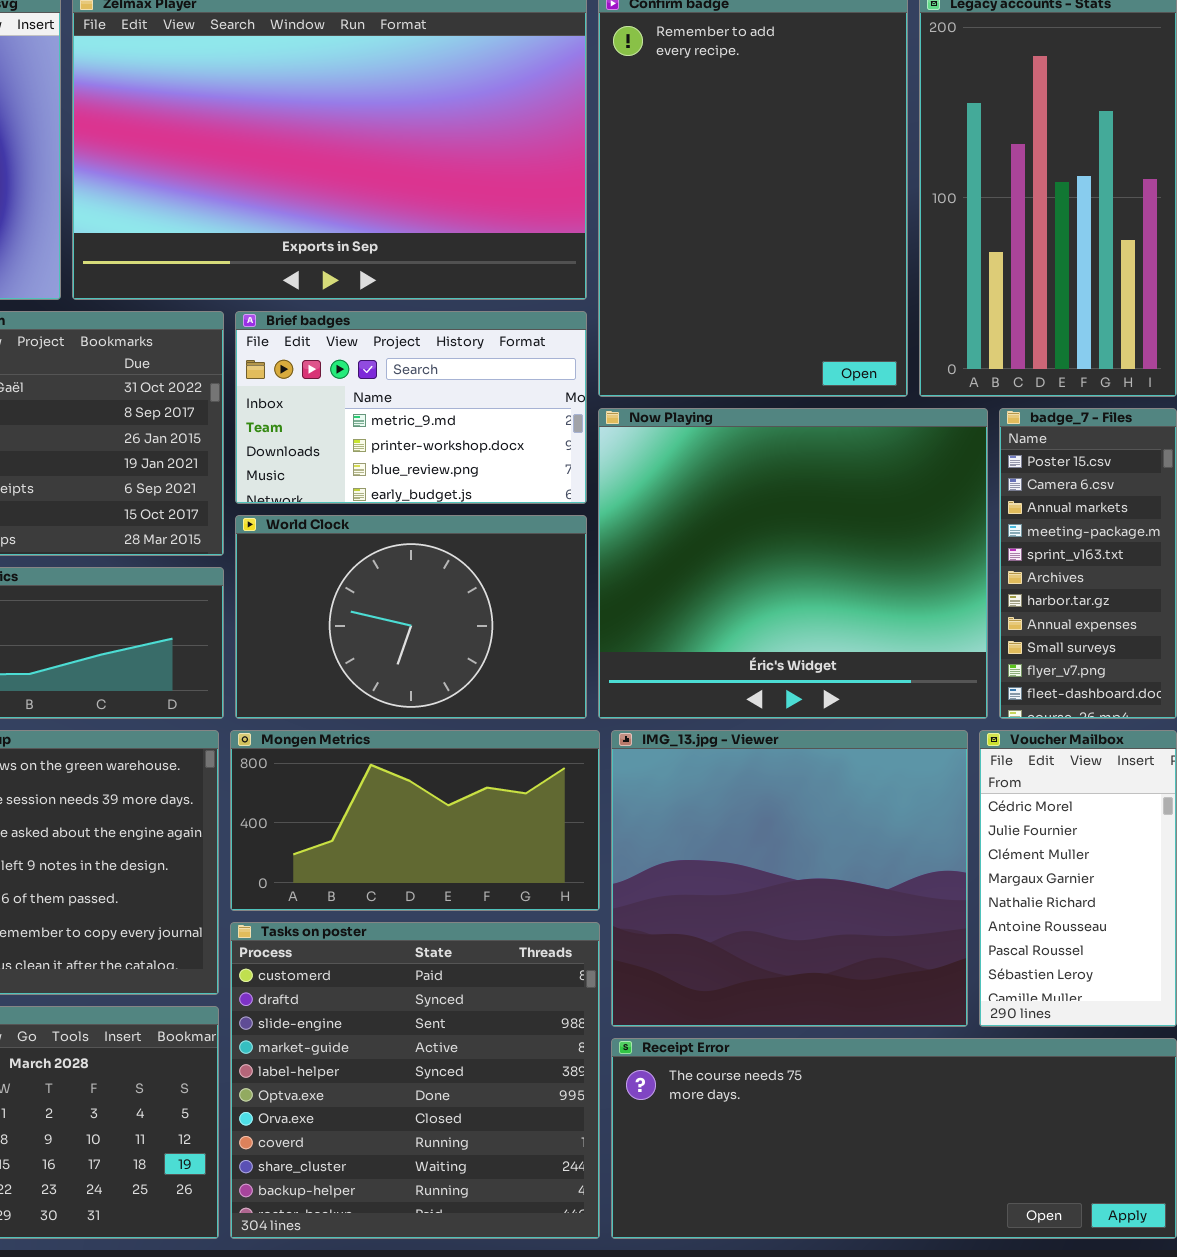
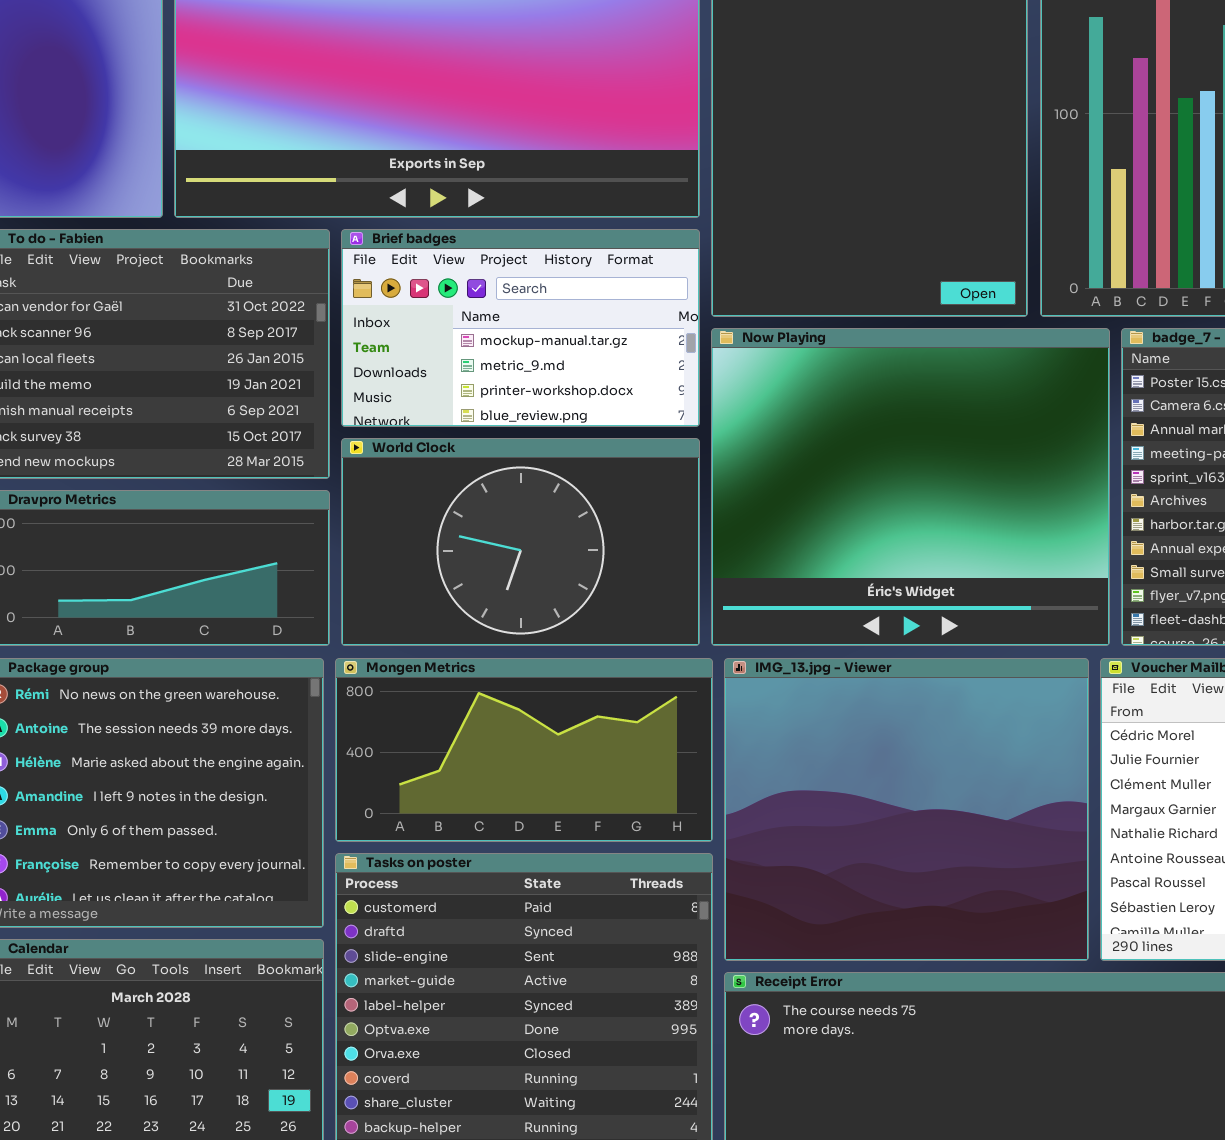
Brief badges: [235,311,587,504] -> [341,229,700,427], scrolled up 1 row

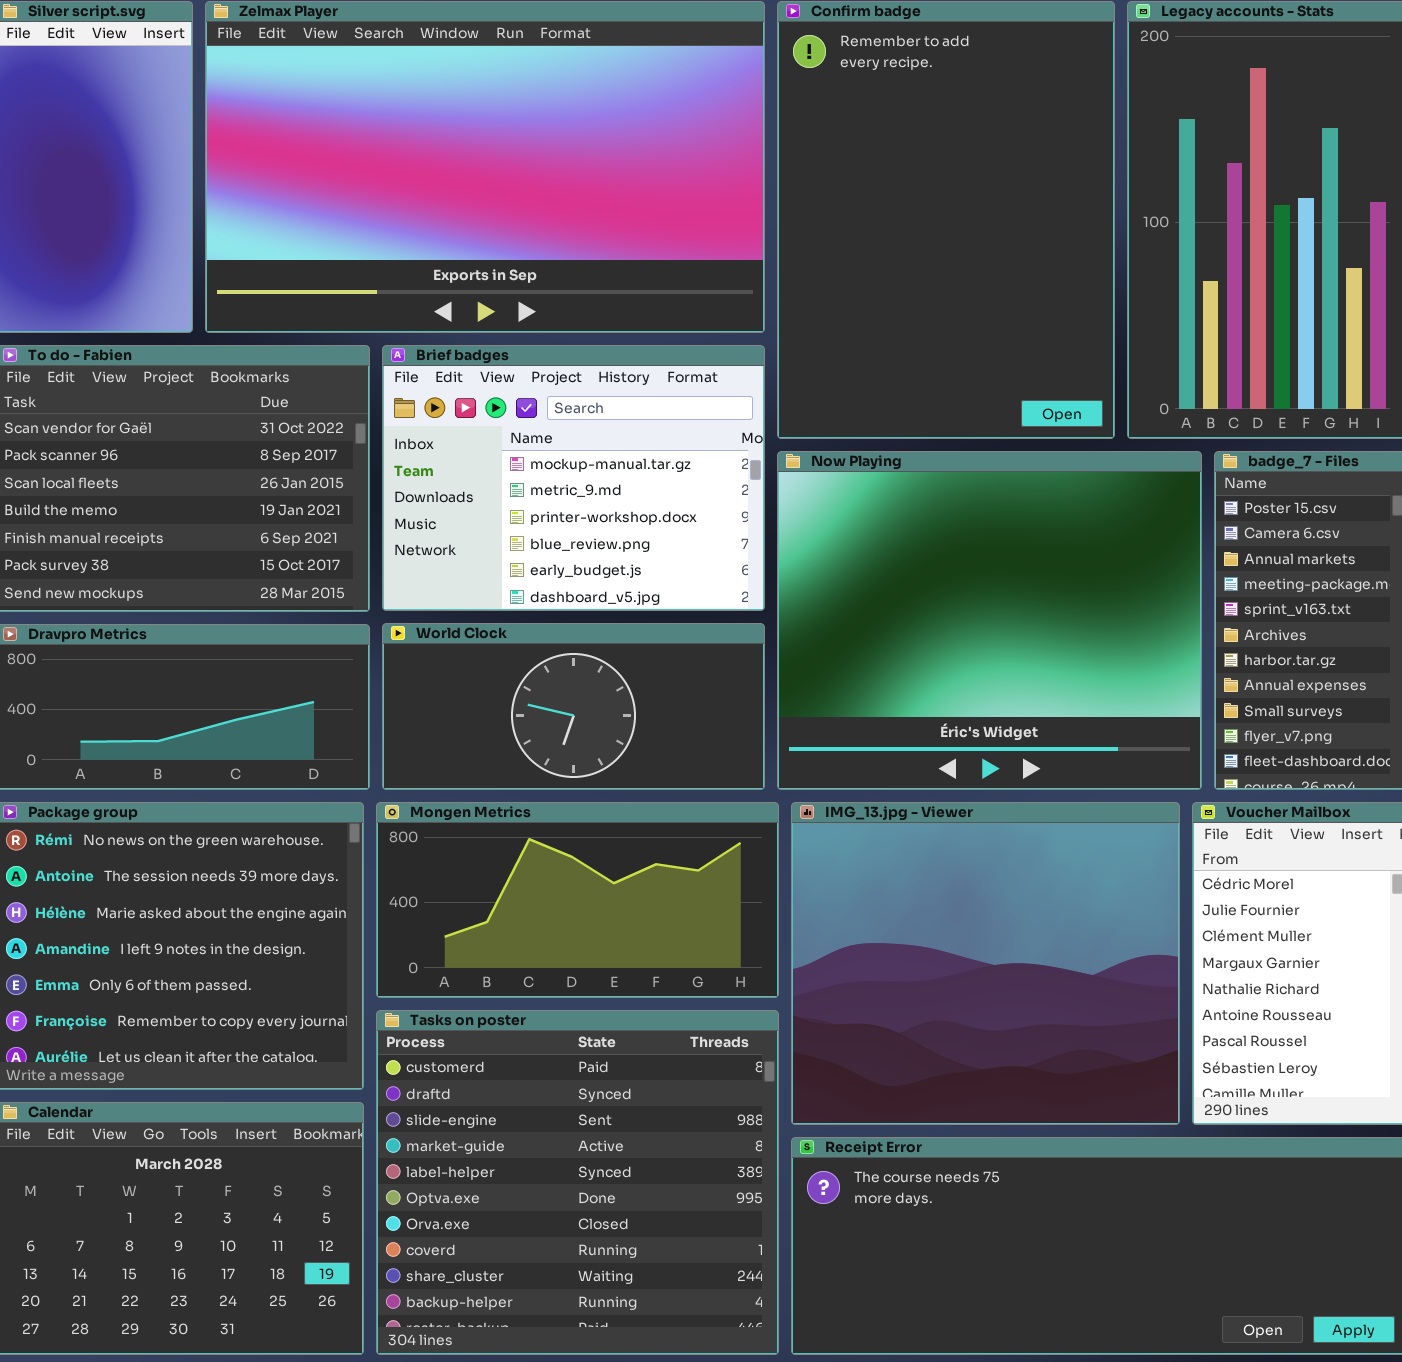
Brief badges: [341,229,700,427] -> [382,345,765,611], resized
World Clock: [341,438,700,646] -> [382,623,765,790], resized

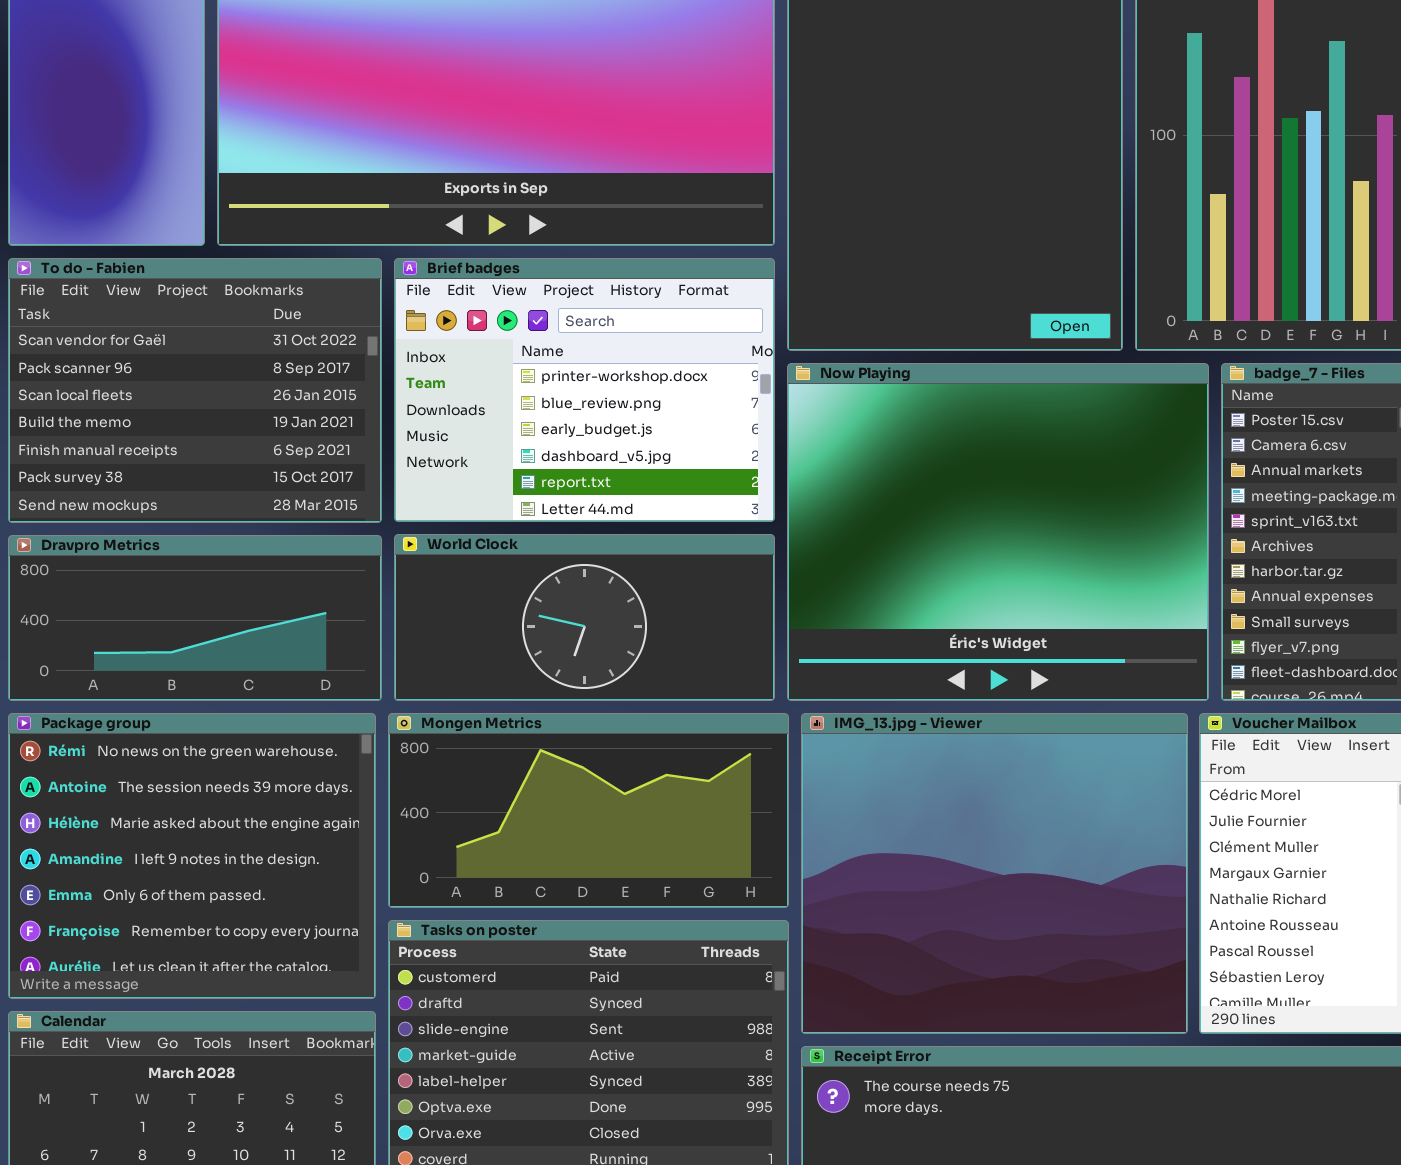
Brief badges: [382,345,765,611] -> [394,258,775,522], scrolled down 2 rows

